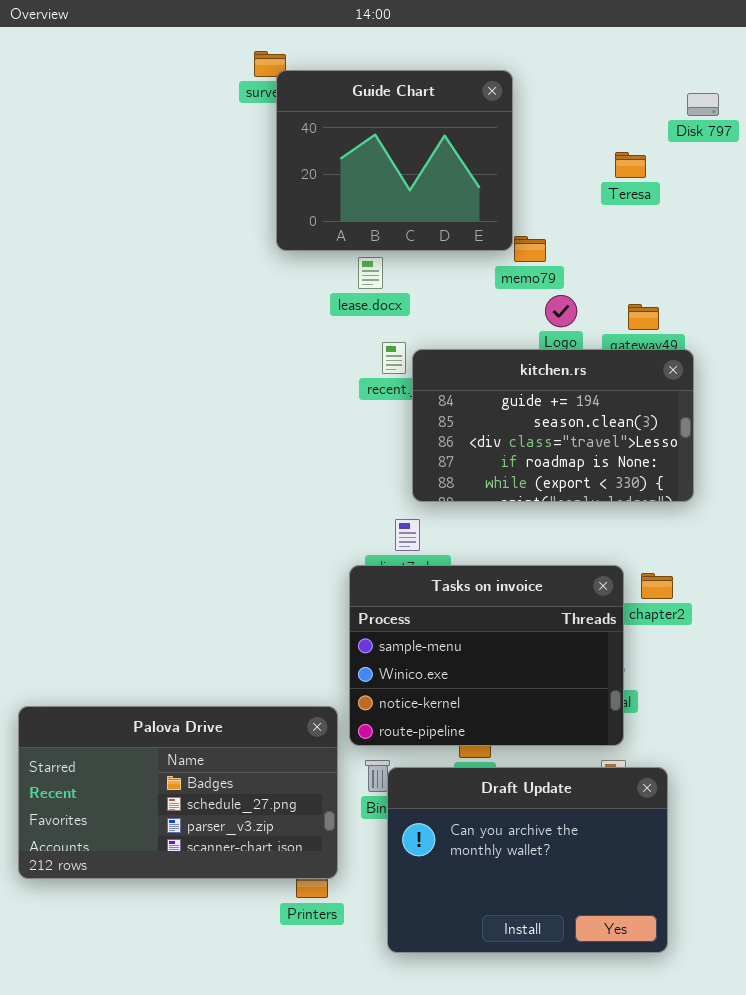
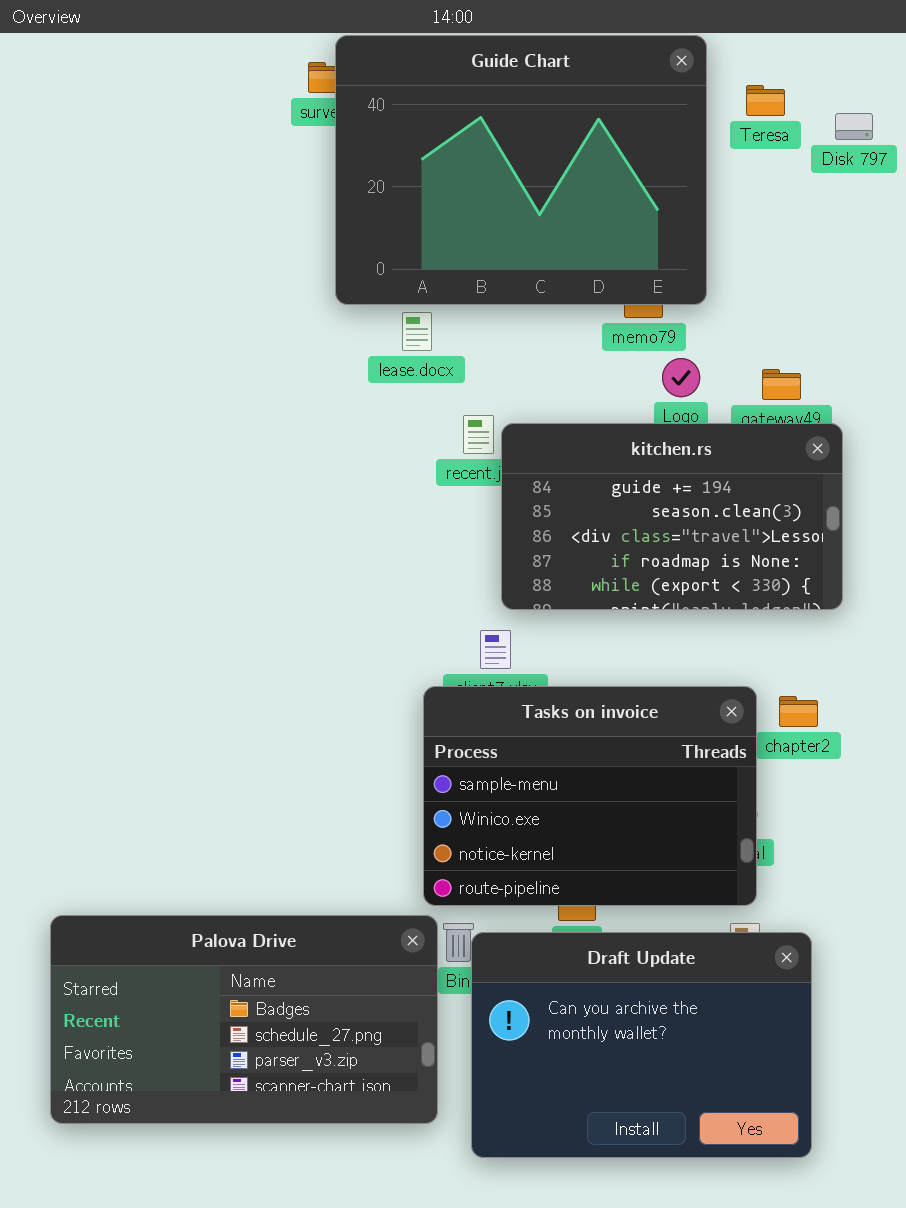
Guide Chart: [276,70,513,251] -> [335,35,707,305], resized
Teresa: [615,152,646,178] -> [746,85,785,116], moved
lease.docx: [358,257,383,289] -> [402,312,432,351], moved
Palova Drive: [18,706,338,879] -> [50,915,438,1124], moved

